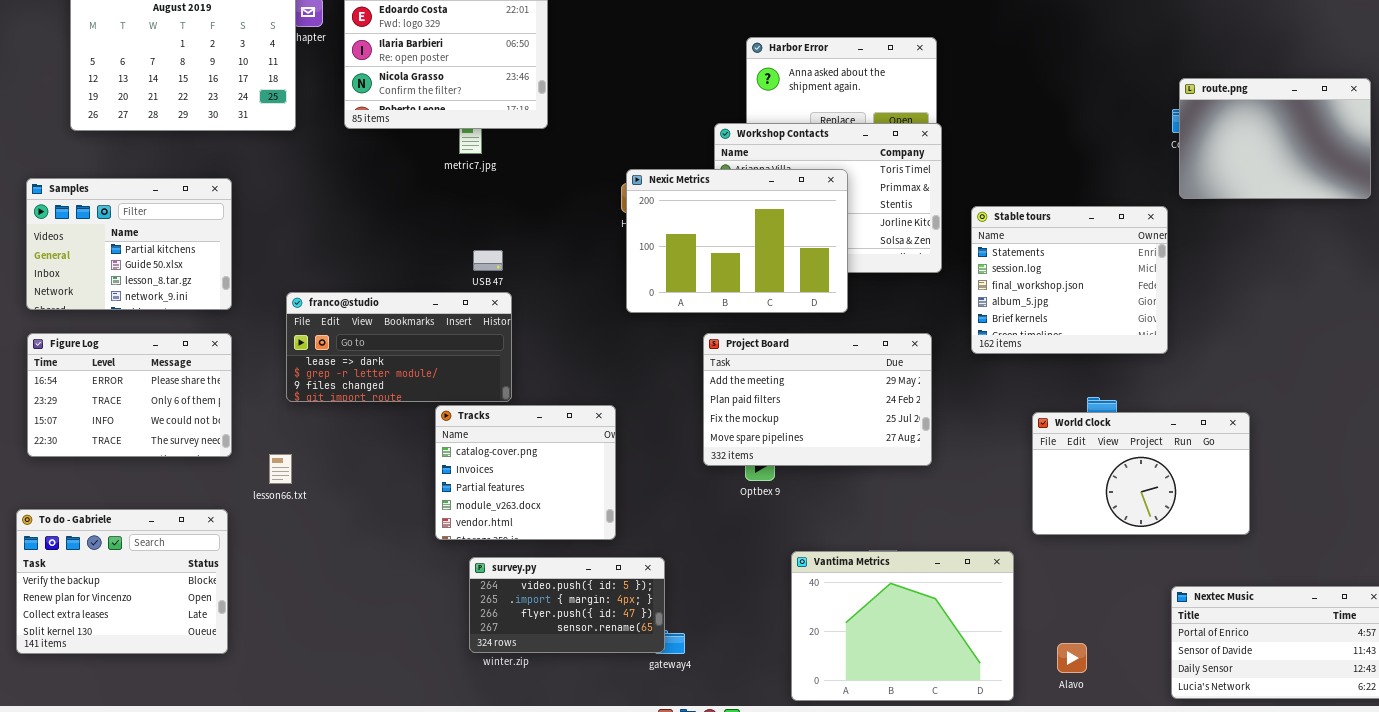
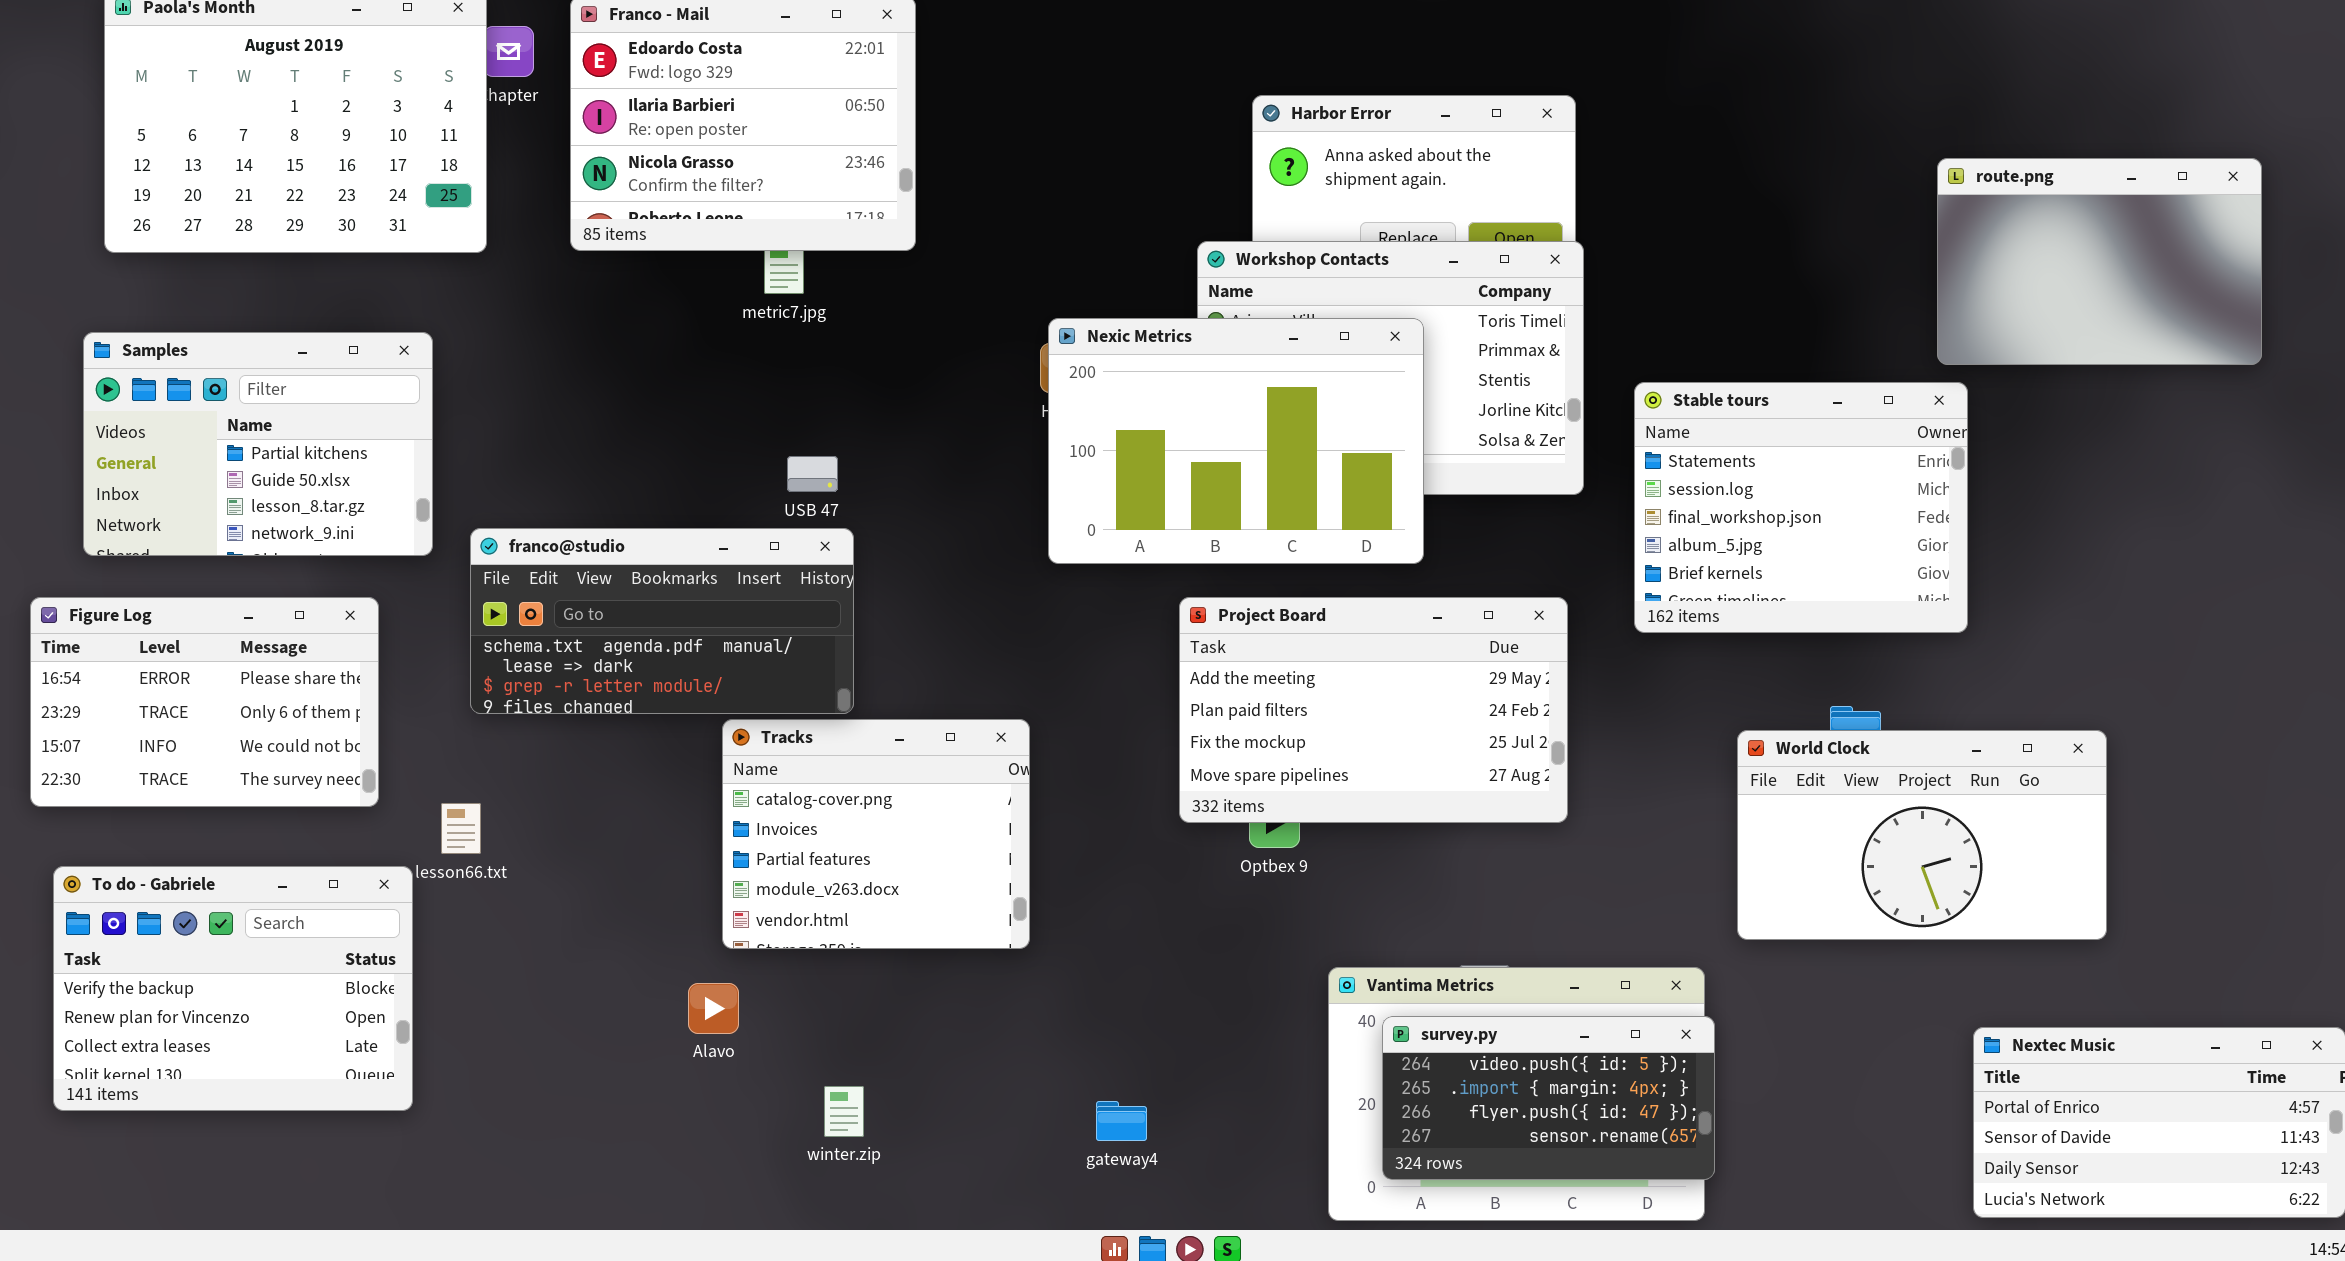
route.png: [1179,78,1371,199] -> [1937,158,2262,365], moved
Samples: [26,178,232,310] -> [83,332,433,556], moved
franco@studio: [286,292,512,402] -> [470,528,854,714], scrolled up 1 row
To do - Gabriele: [16,509,228,654] -> [53,866,413,1111], moved
survey.py: [469,557,665,653] -> [1382,1016,1715,1180], moved
Alavo: [1057,643,1087,673] -> [688,983,739,1034], moved

